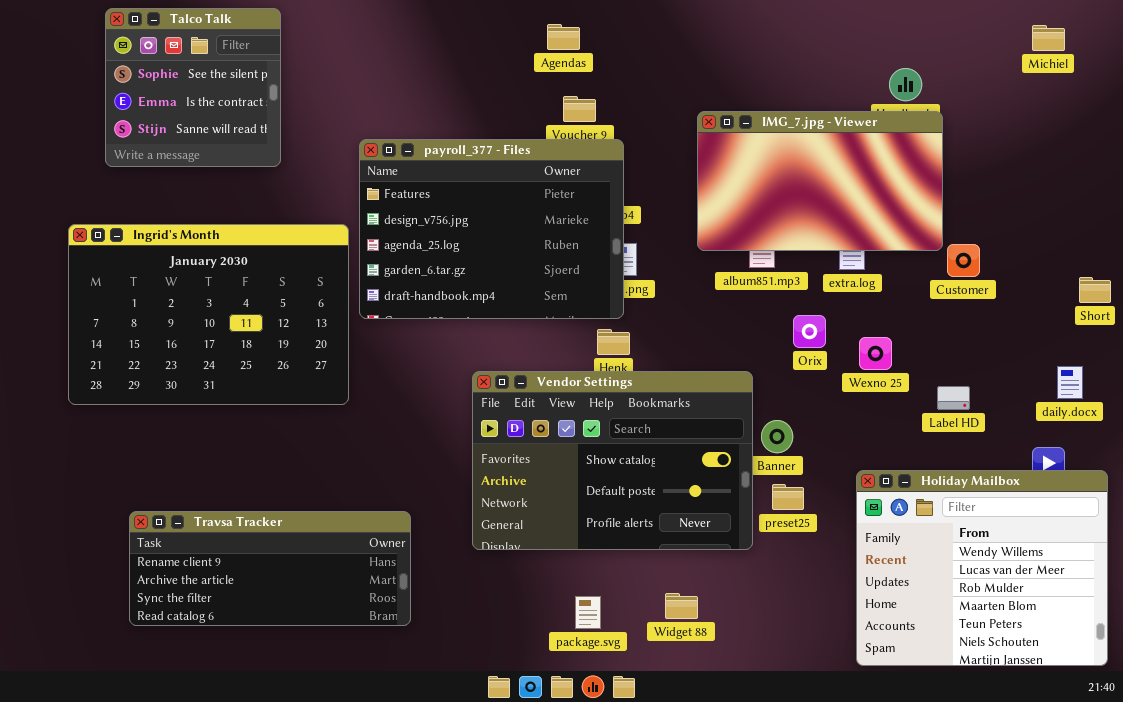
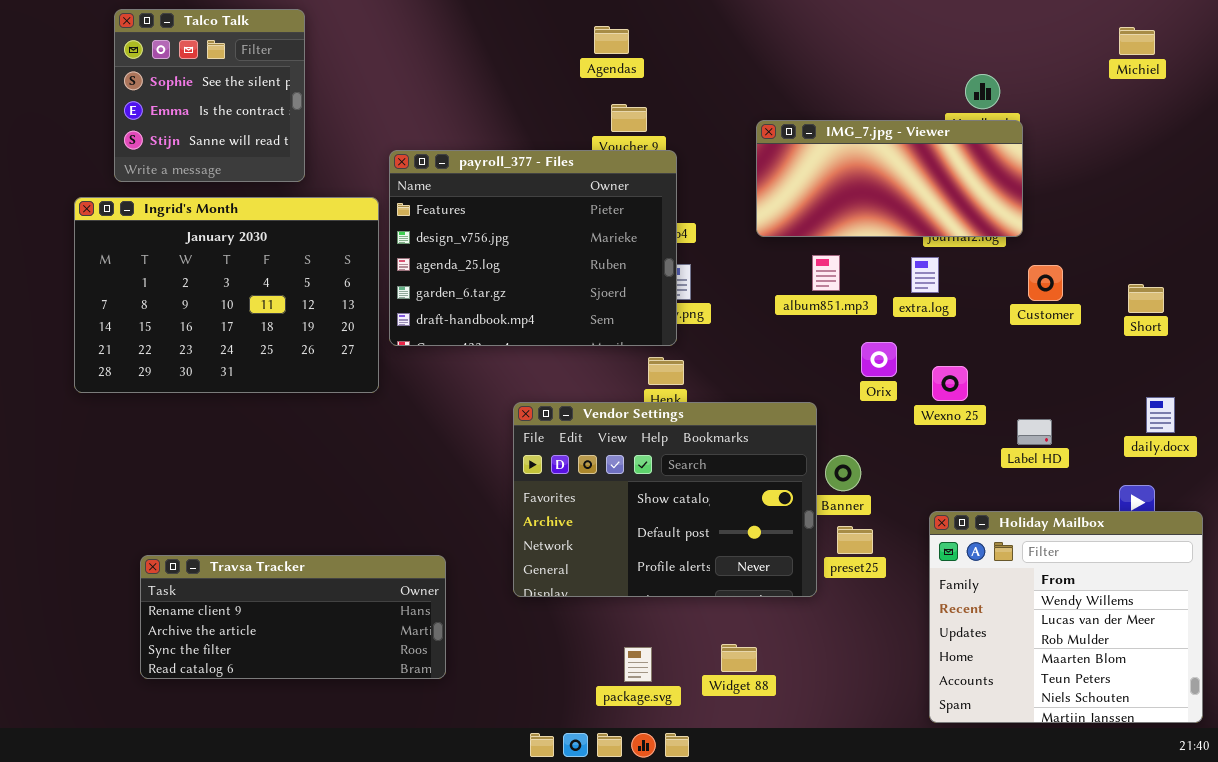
IMG_7.jpg - Viewer: [697,111,943,251] -> [756,120,1023,237], resized
Ingrid's Month: [68,224,349,405] -> [74,197,379,393], moved
Short: [1079,277,1111,303] -> [1128,284,1164,313], moved

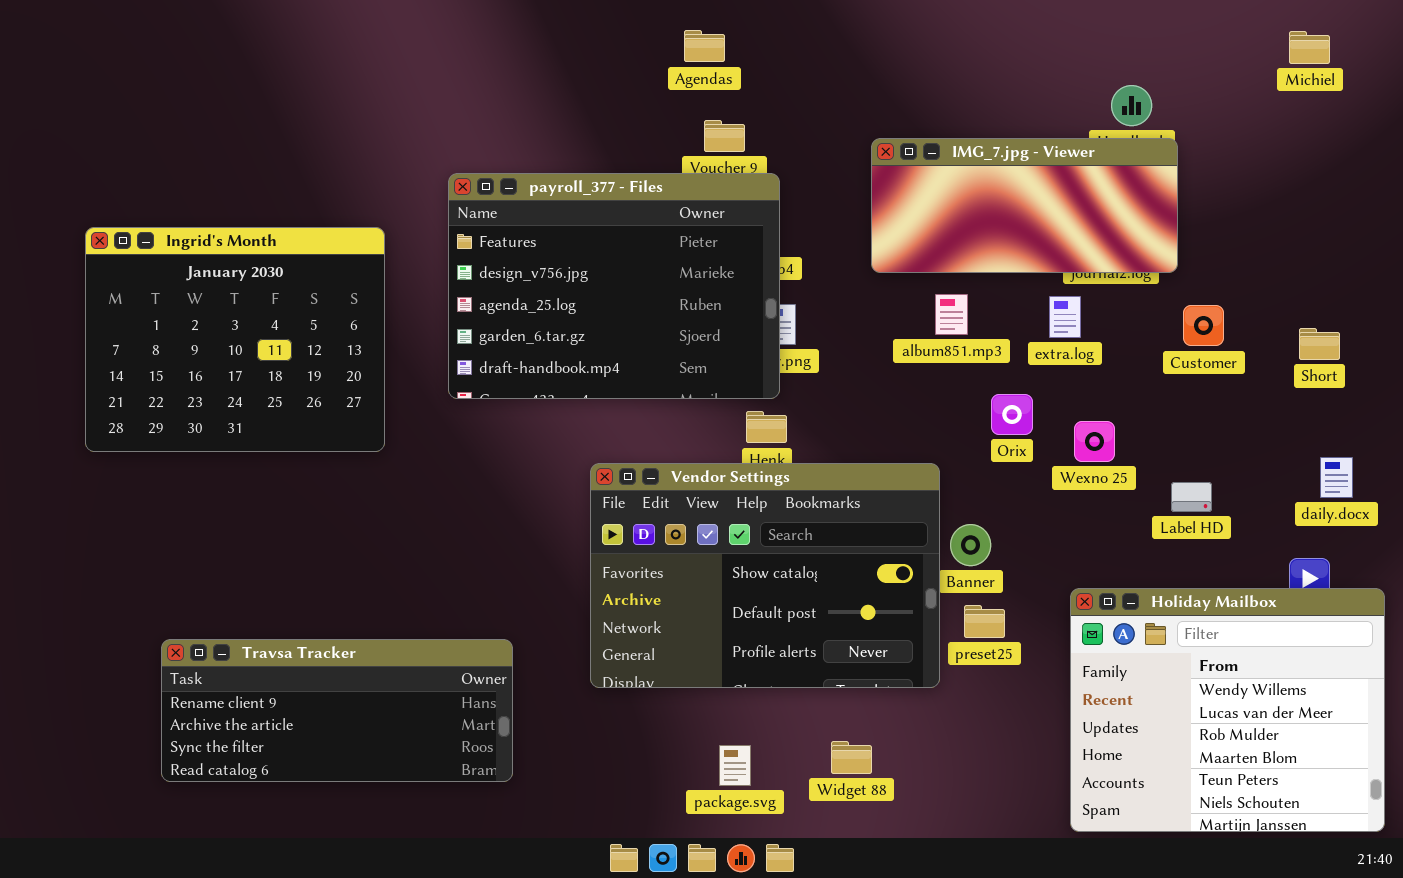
Talco Talk: [114,9,305,182] -> none, closed
Ingrid's Month: [74,197,379,393] -> [85,227,385,452], resized

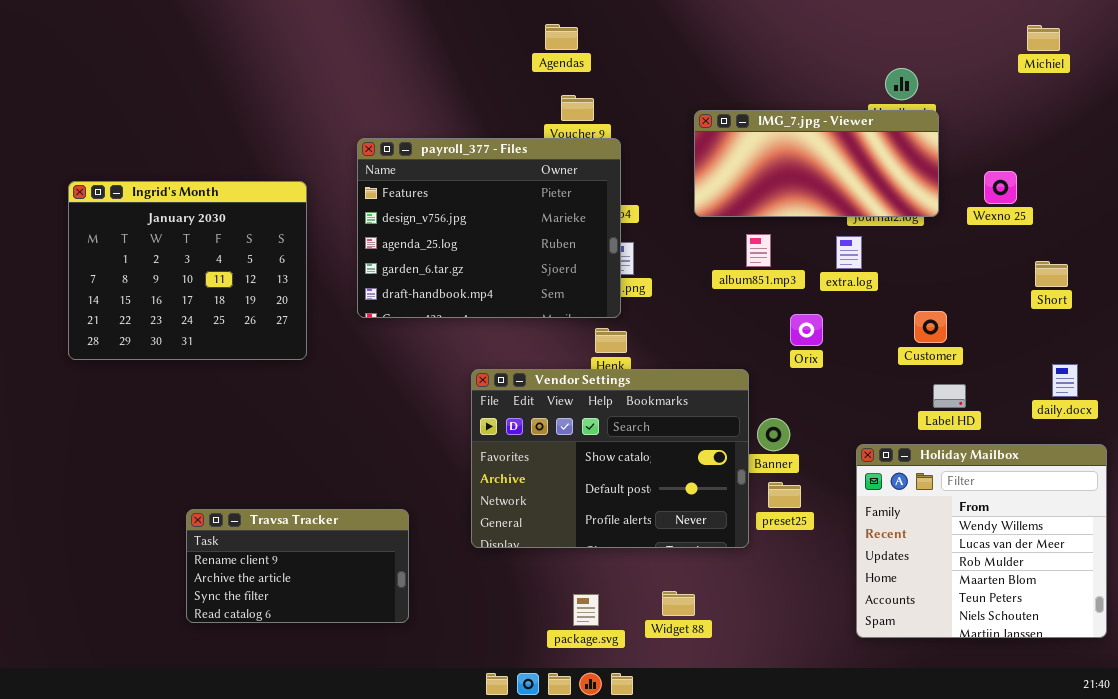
Customer: [1183,305,1224,346] -> [914,311,947,343], moved
Wexno 25: [1074,421,1115,462] -> [984,171,1017,204], moved
Holiday Mailbox: [1070,588,1385,832] -> [856,444,1107,638], moved
Travsa Tracker: [161,639,513,782] -> [186,509,409,623], resized

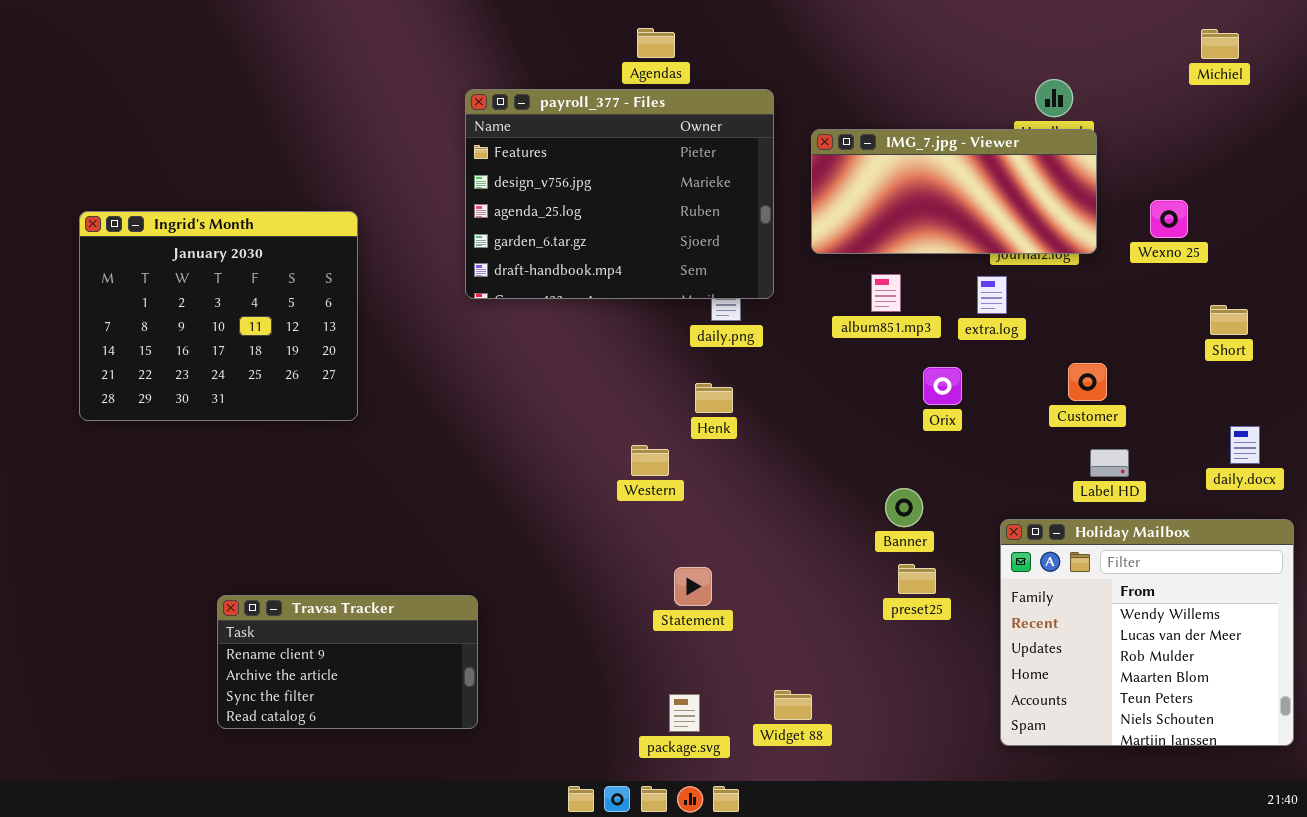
payroll_377 - Files: [357,138,621,318] -> [465,89,774,299], moved
Vendor Settings: [471,369,749,548] -> none, closed

